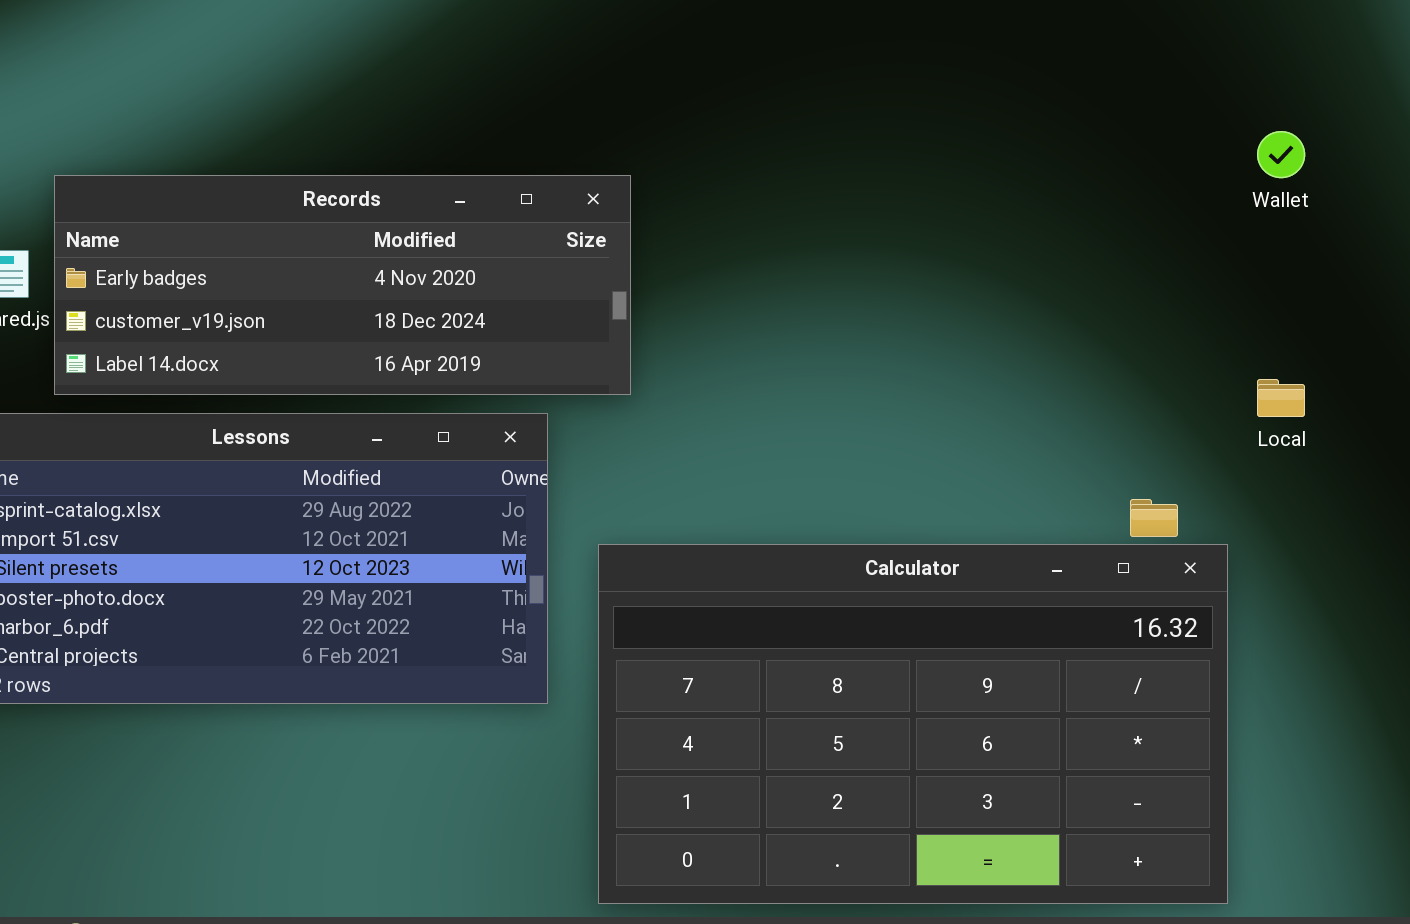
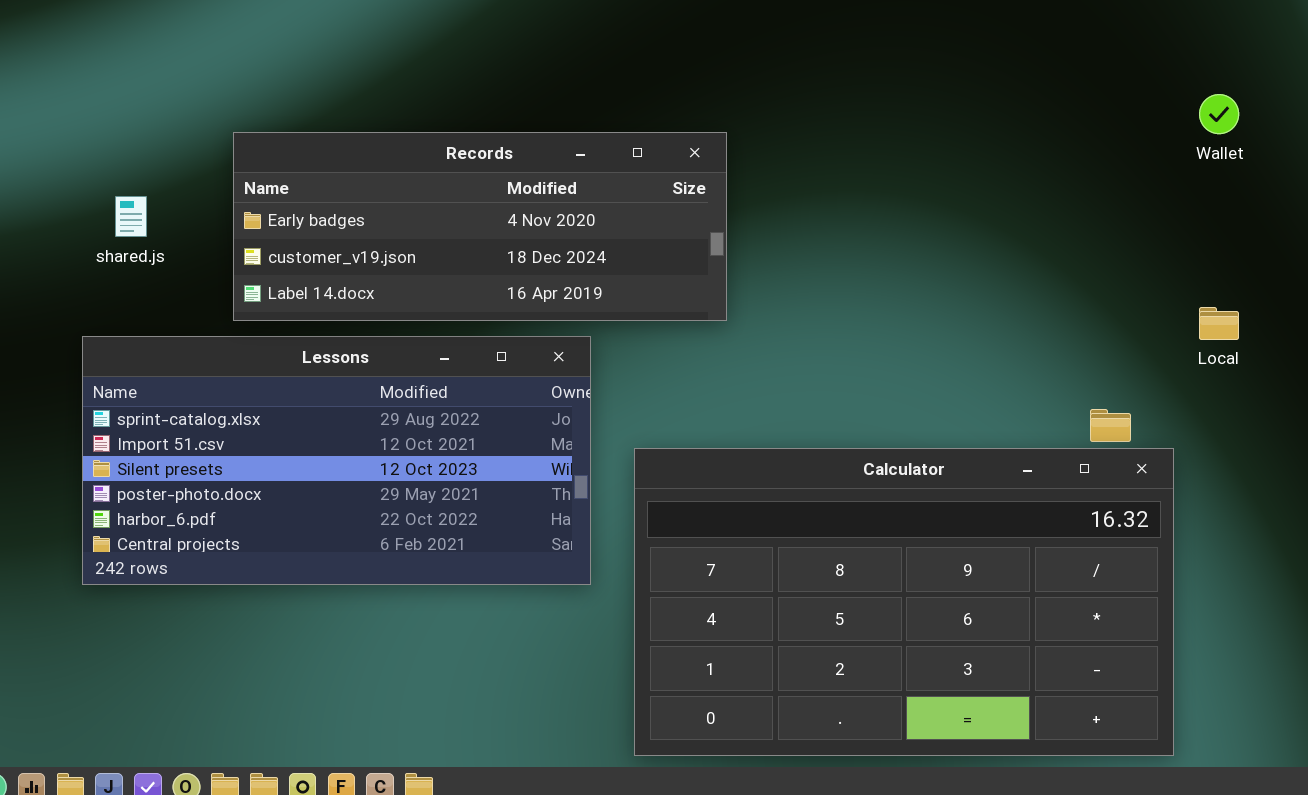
Records: [54,175,631,395] -> [233,132,727,321], moved

